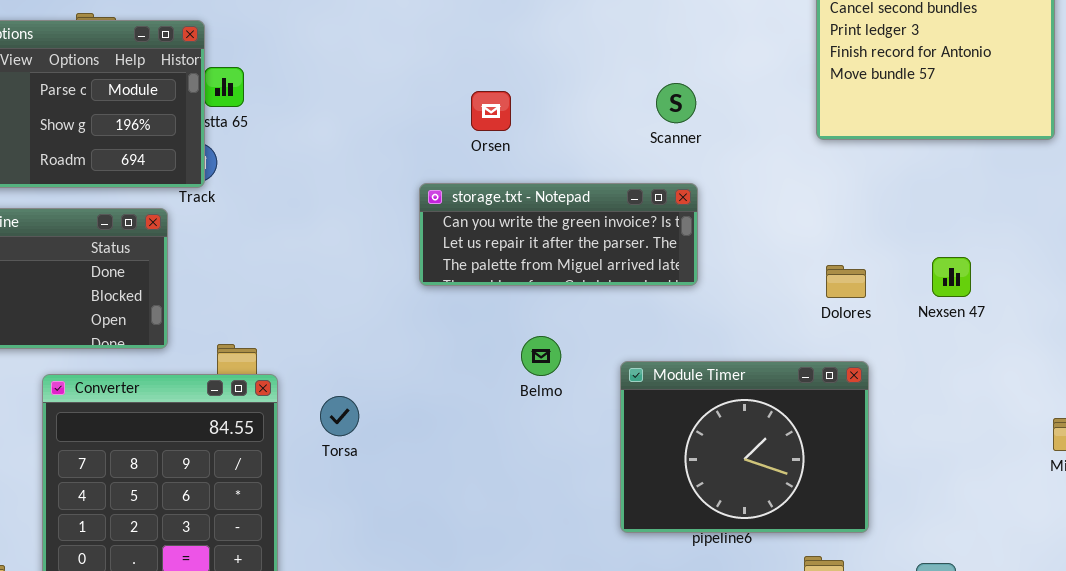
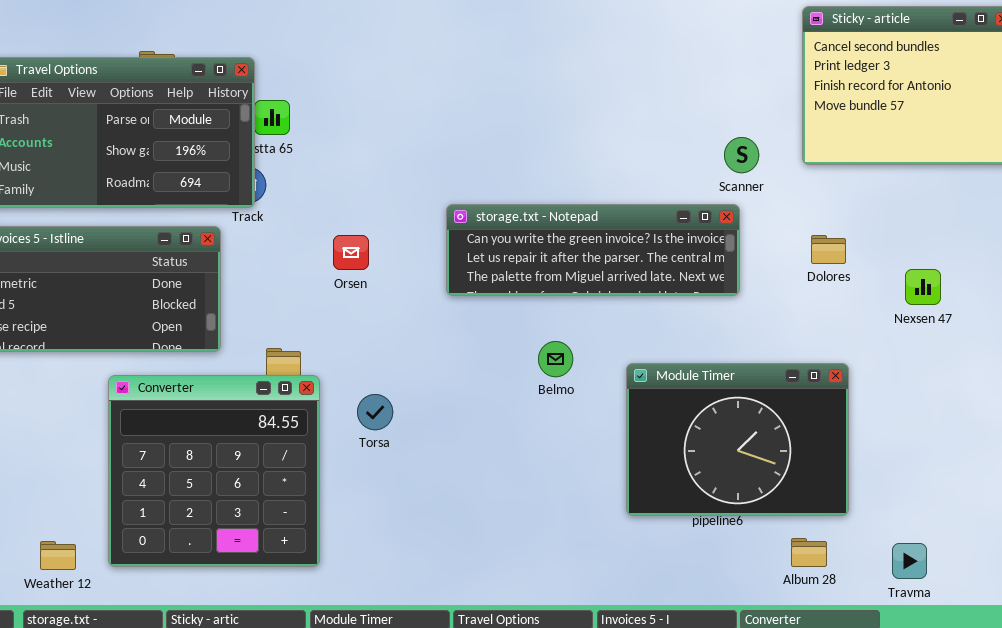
Scanner: [656,83,696,123] -> [724,137,759,173], moved
Orsen: [471,91,511,131] -> [333,235,369,270], moved
storage.txt - Notepad: [419,183,698,286] -> [446,204,740,296], resized
Dolores: [826,265,866,298] -> [811,235,846,264], moved

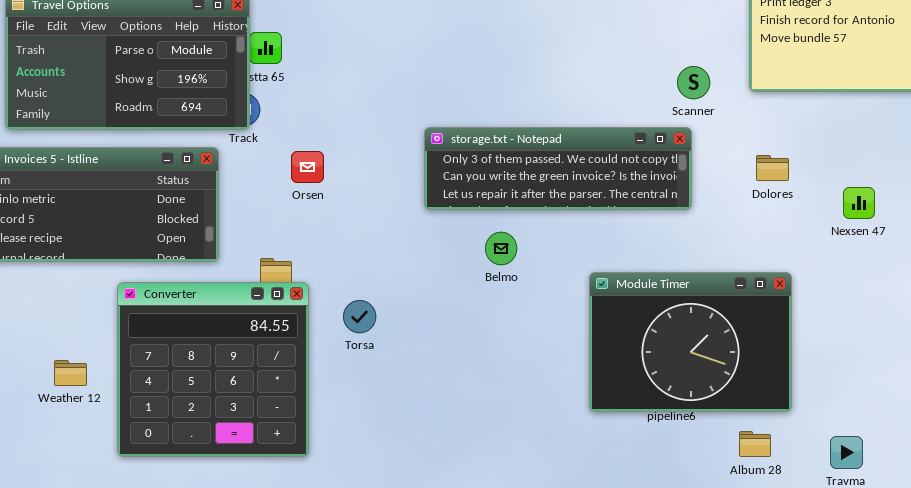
storage.txt - Notepad: [446,204,740,296] -> [424,127,692,210], scrolled up 1 row
Orsen: [333,235,369,270] -> [291,151,324,183], moved
Belmo: [538,341,573,377] -> [485,232,517,265], moved
Weather 12: [40,541,76,570] -> [54,360,87,386], moved

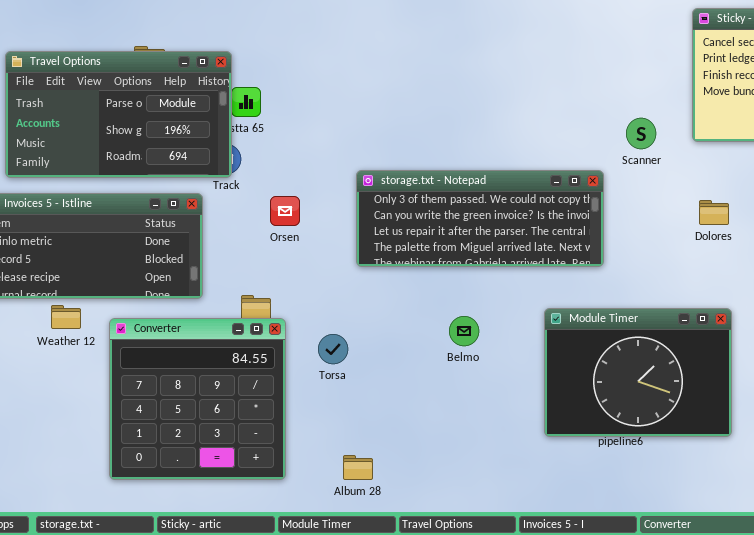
storage.txt - Notepad: [424,127,692,210] -> [356,170,604,267], moved, resized
Belmo: [485,232,517,265] -> [449,316,479,346], moved
Weather 12: [54,360,87,386] -> [51,305,81,329], moved
Album 28: [739,431,771,457] -> [343,455,373,480], moved

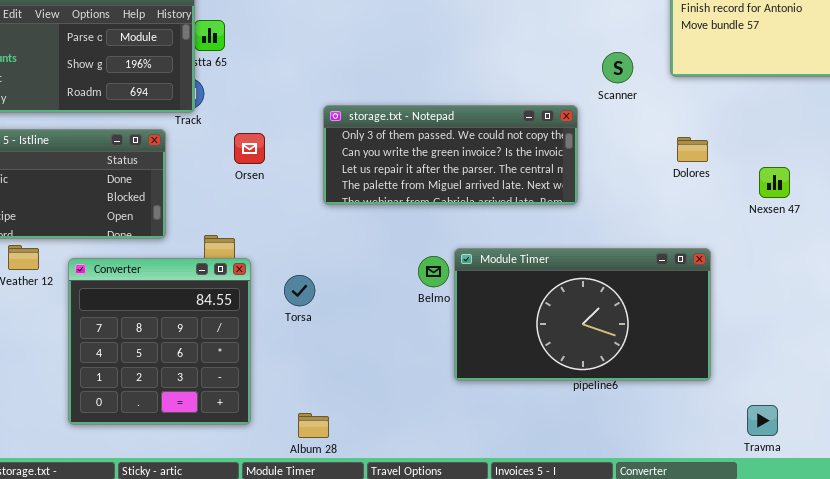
Module Timer: [544,308,732,437] -> [454,248,711,381], resized
Album 28: [343,455,373,480] -> [298,413,329,438], moved

